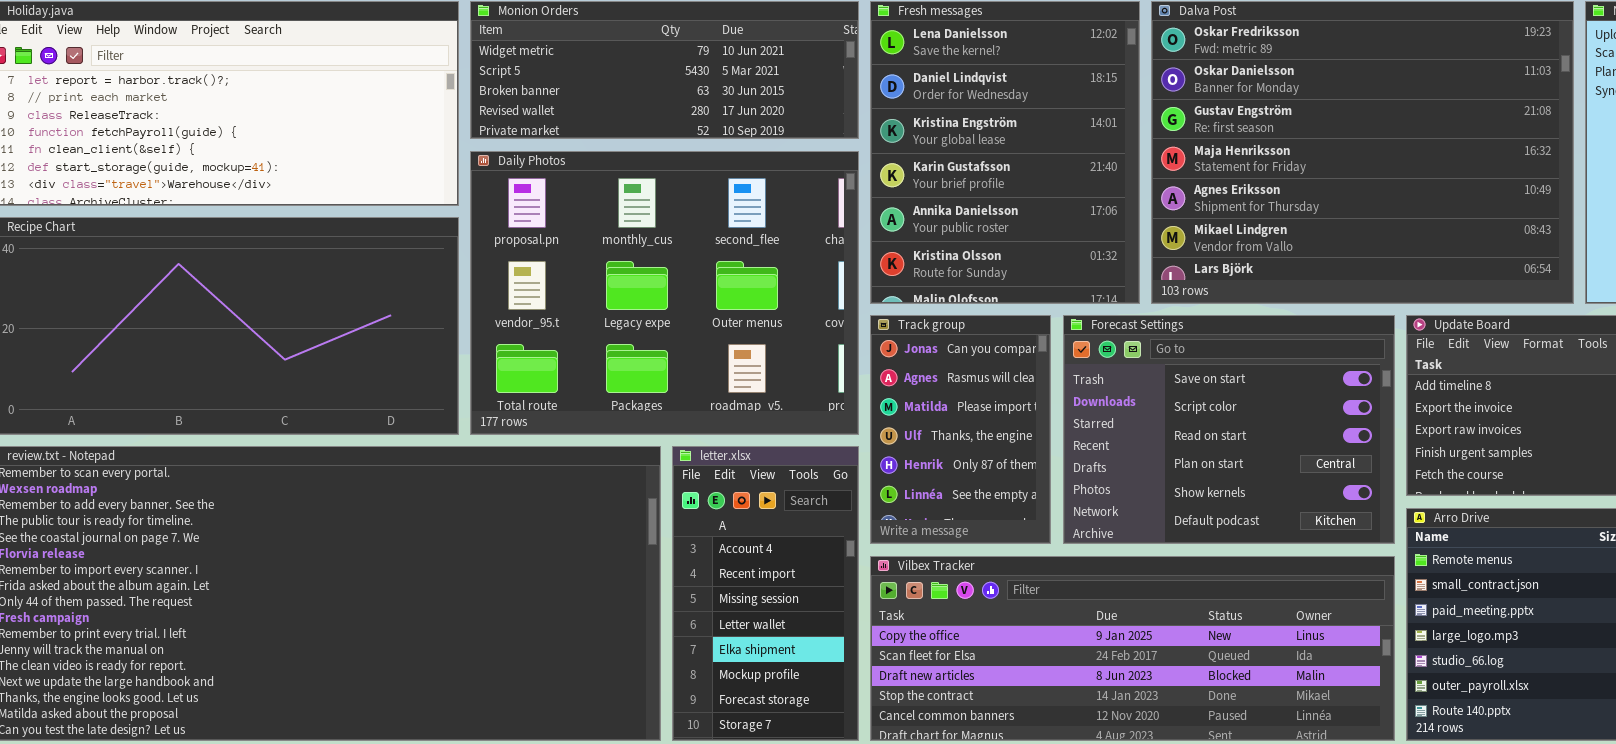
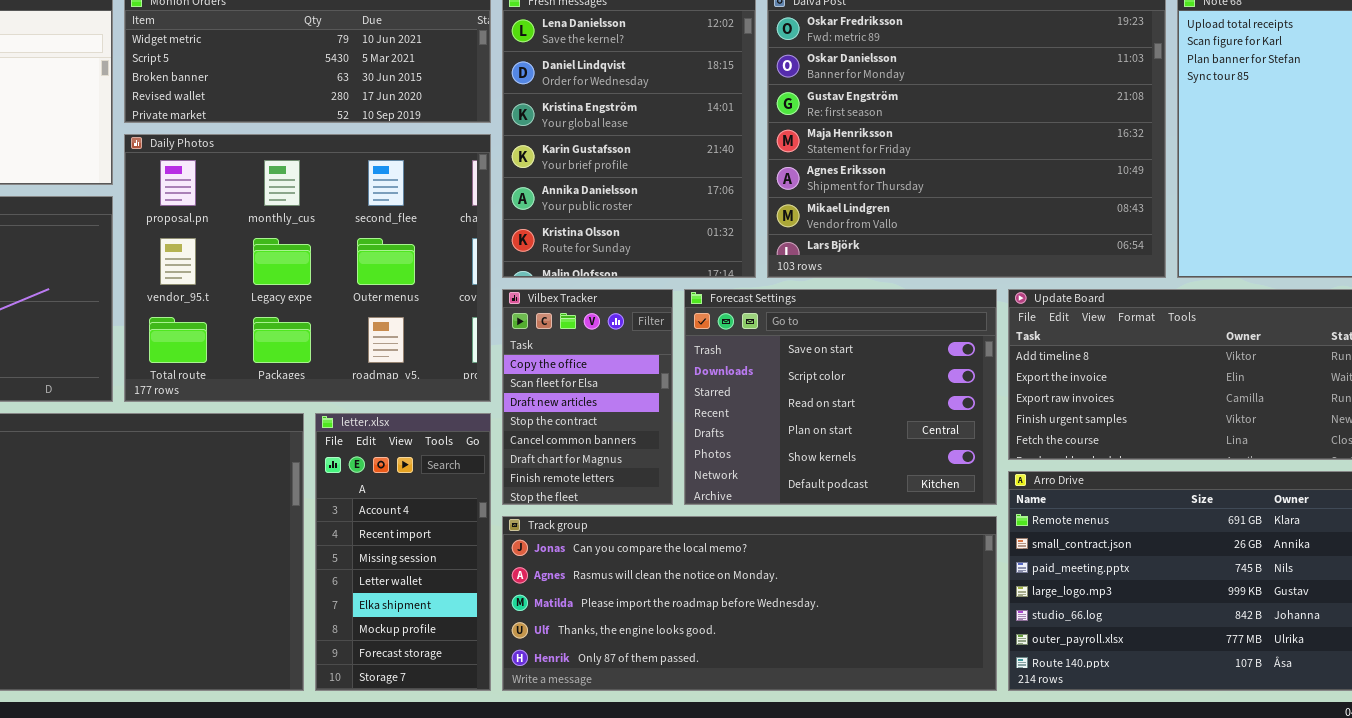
Track group: [870,315,1051,544] -> [502,516,997,691], moved, resized
Vilbex Tracker: [870,556,1395,741] -> [502,289,673,505], moved, resized

